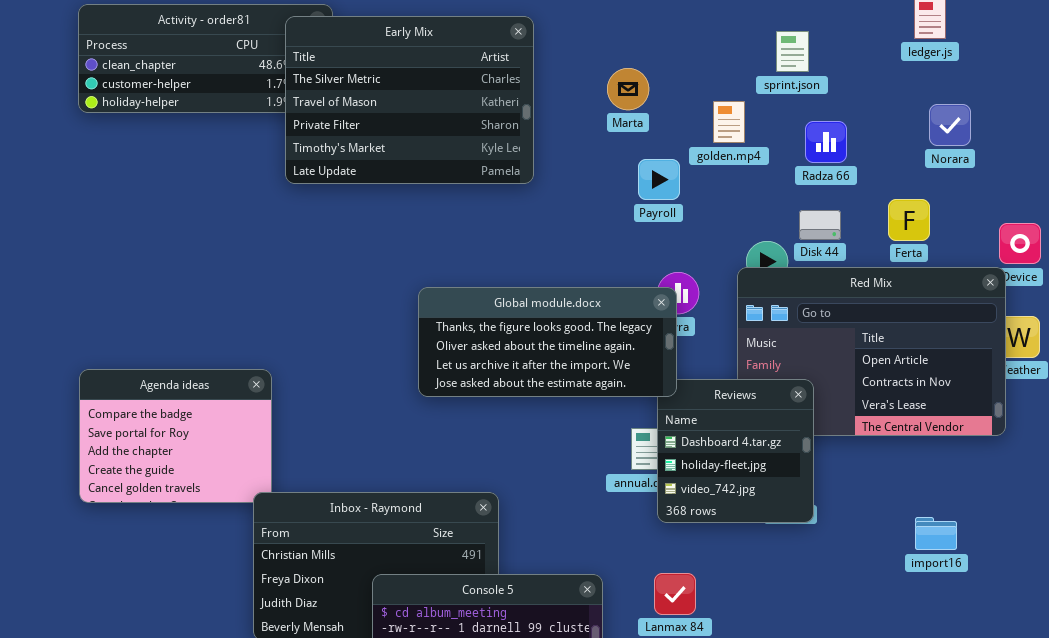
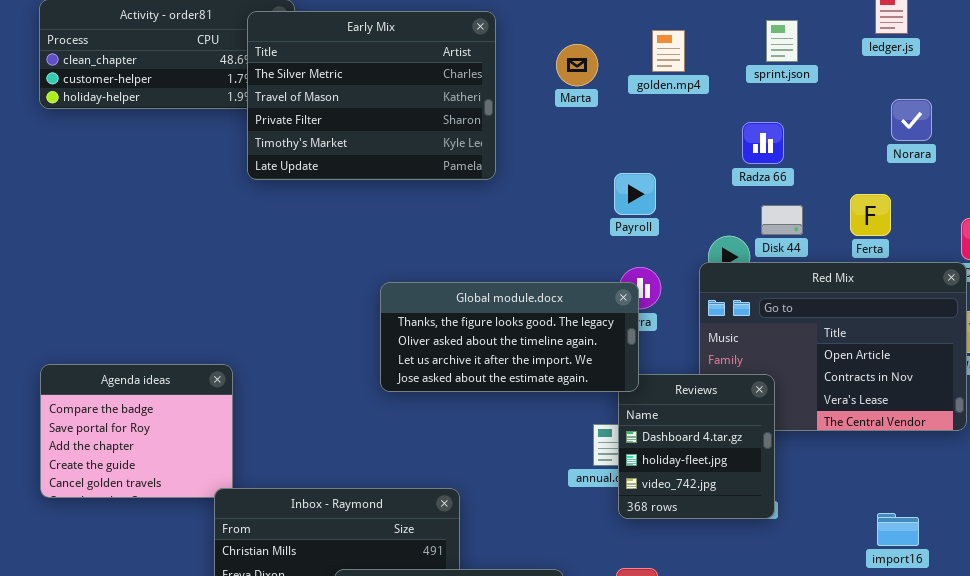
sprint.json: [776,31,809,72] -> [766,20,798,62], moved
Marta: [607,68,649,110] -> [556,44,598,86], moved
golden.mp4: [713,101,745,143] -> [652,30,685,72], moved
Radza 66: [805,121,847,163] -> [742,122,784,164], moved
Payroll: [638,159,680,200] -> [614,173,656,215], moved

